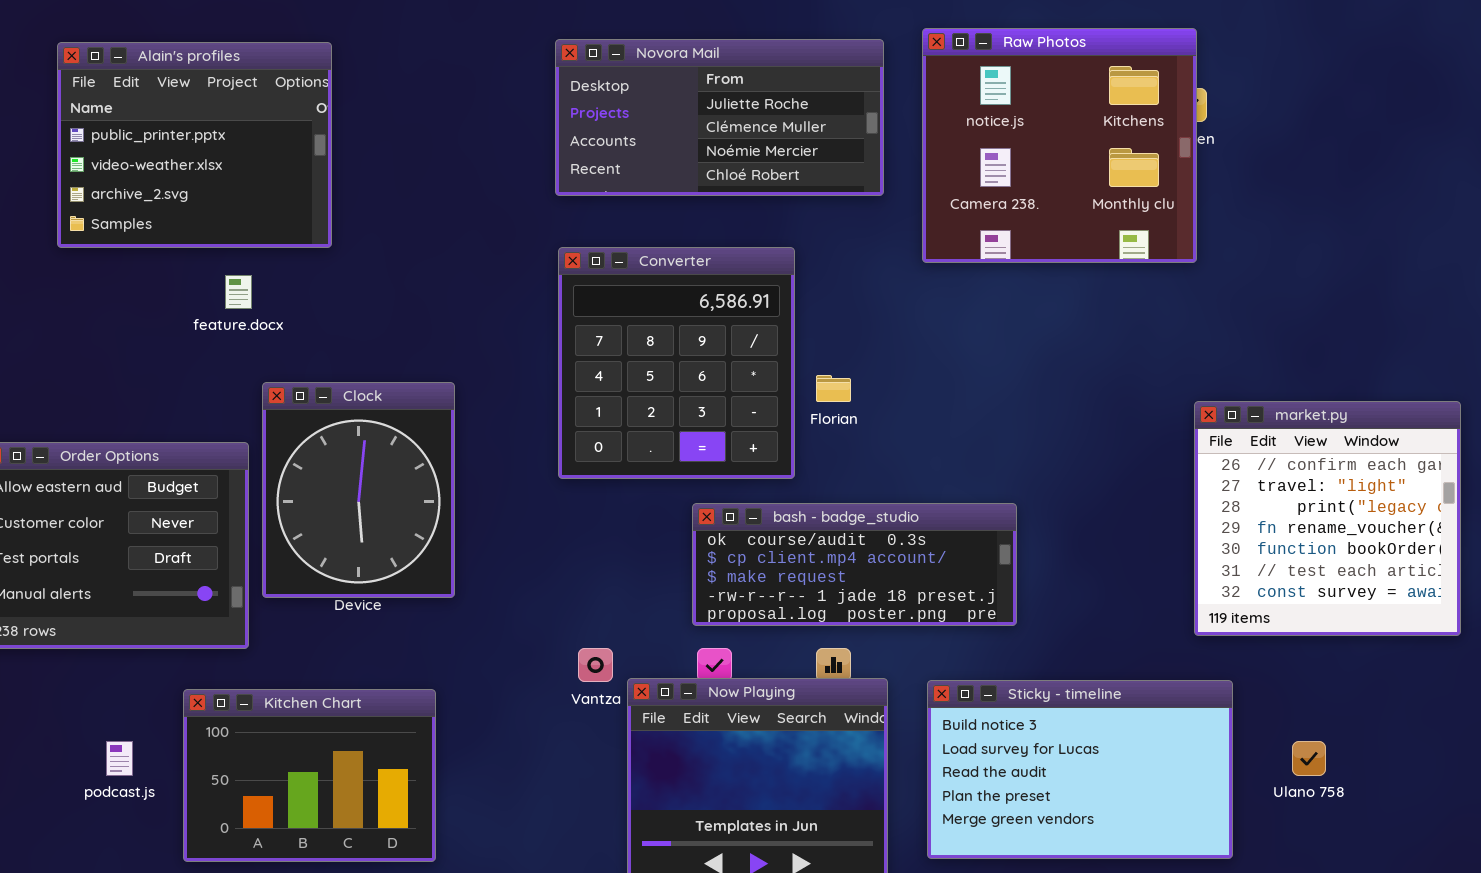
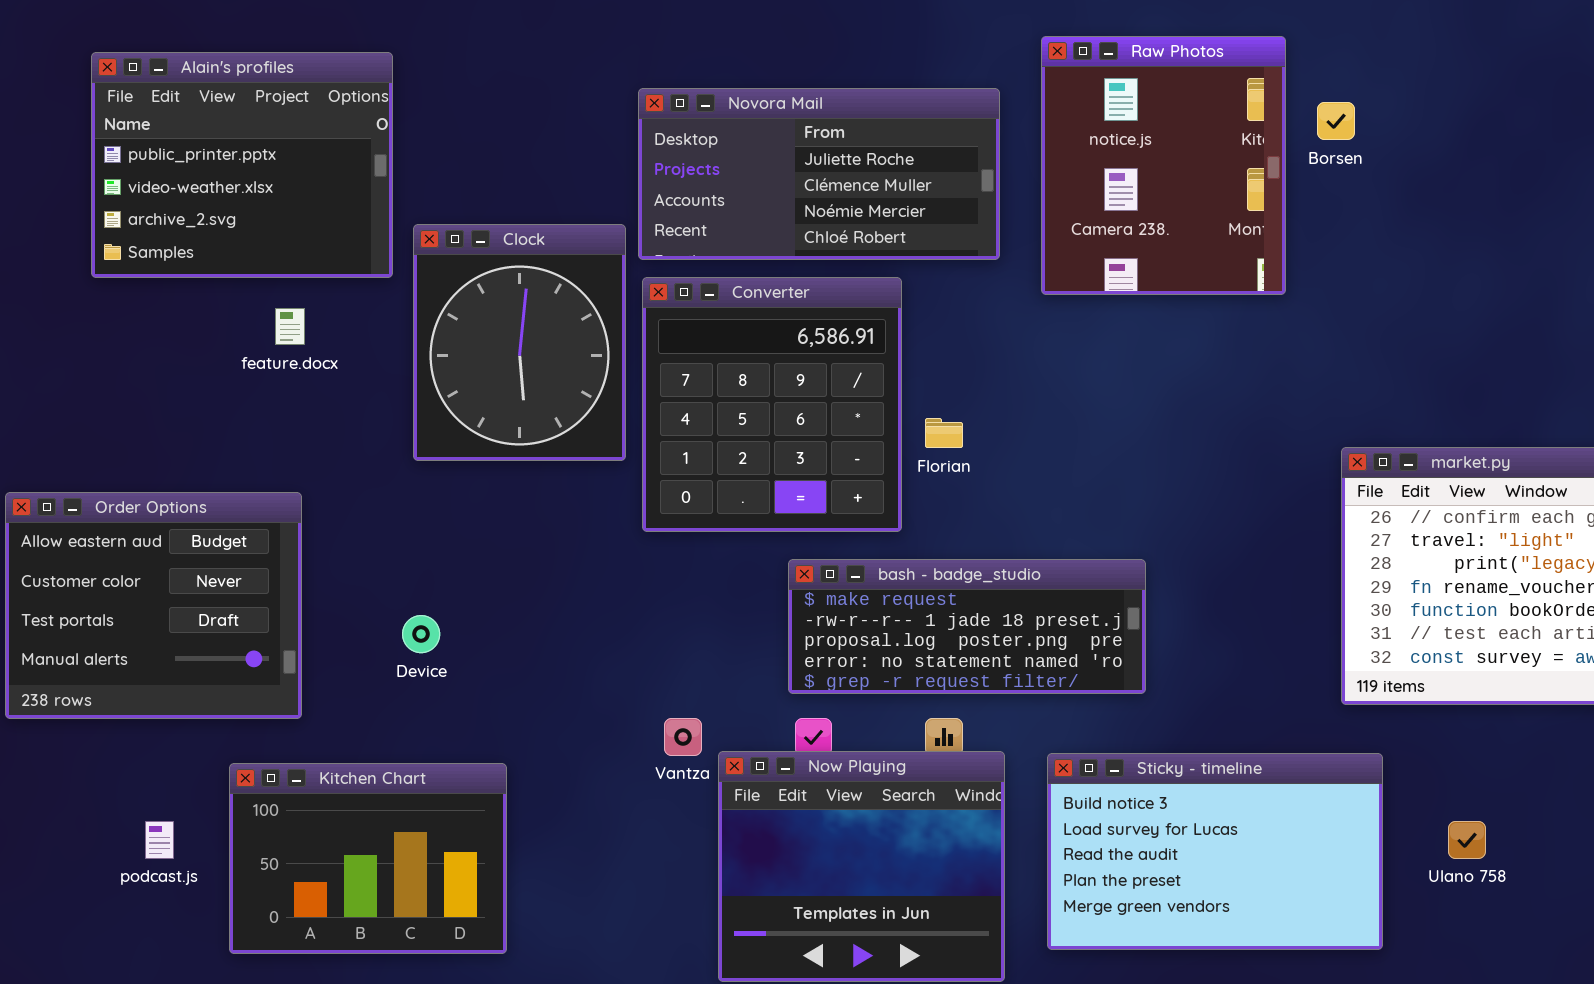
Raw Photos: [922,28,1197,263] -> [1041,36,1286,295], resized
Novora Mail: [555,39,884,196] -> [638,88,1000,260], moved
Clock: [262,382,455,598] -> [413,224,626,461], moved
bash - badge_studio: [692,503,1017,626] -> [788,559,1146,694], scrolled down 2 rows

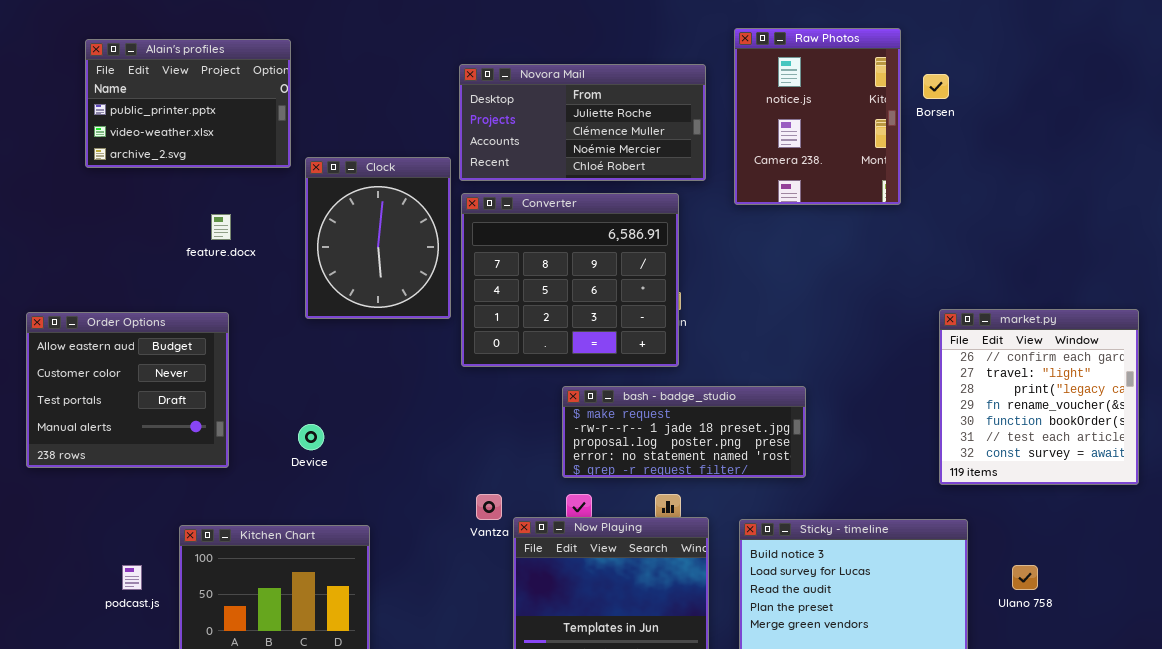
Alain's profiles: [91,52,393,278] -> [85,39,291,168], resized
Converter: [642,277,902,532] -> [461,193,679,367], resized
Order Options: [5,492,302,719] -> [26,312,229,468], moved

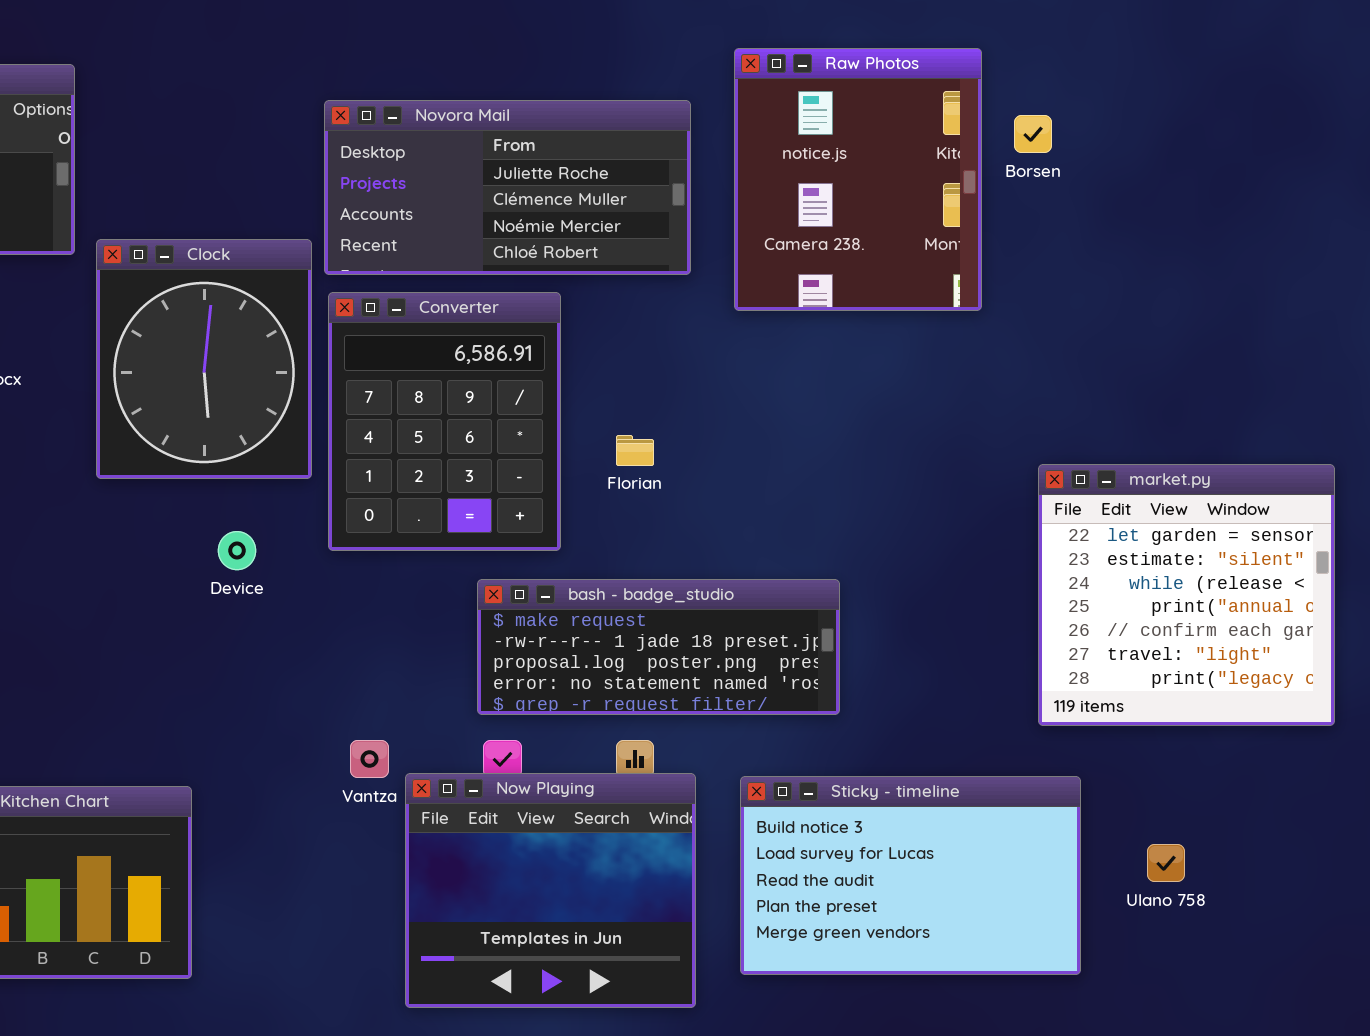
Converter: [461,193,679,367] -> [328,292,561,551], resized
market.py: [939,309,1139,485] -> [1038,464,1335,726], scrolled up 4 rows
Device: [298,424,324,450] -> [218,531,256,570], moved

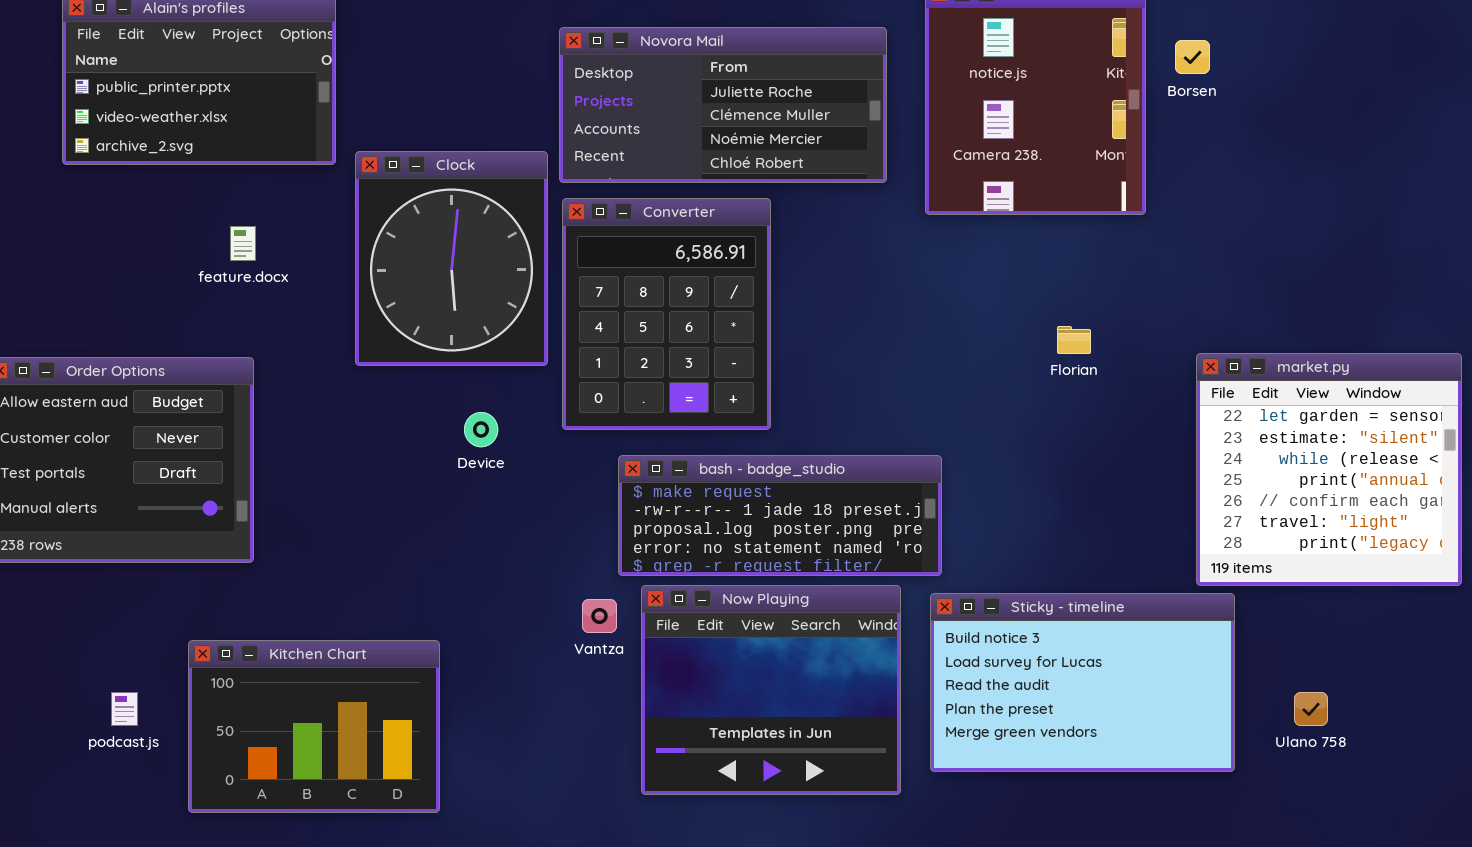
Florian: [616,435,654,466] -> [1057,326,1091,354], moved
bash - badge_studio: [477,579,840,715] -> [618,455,942,576], moved
Now Playing: [405,773,696,1008] -> [641,585,901,795], moved
Sticky - timeline: [740,776,1081,975] -> [930,593,1235,772], moved

